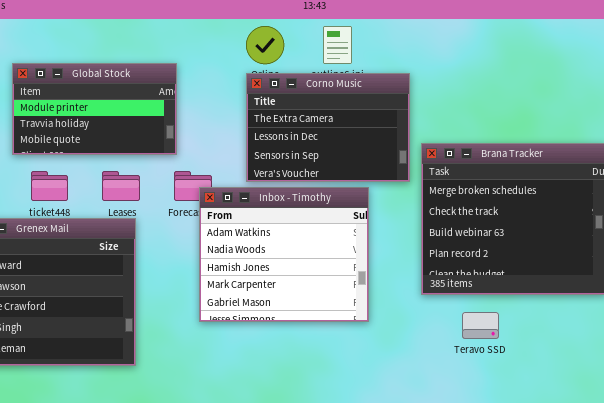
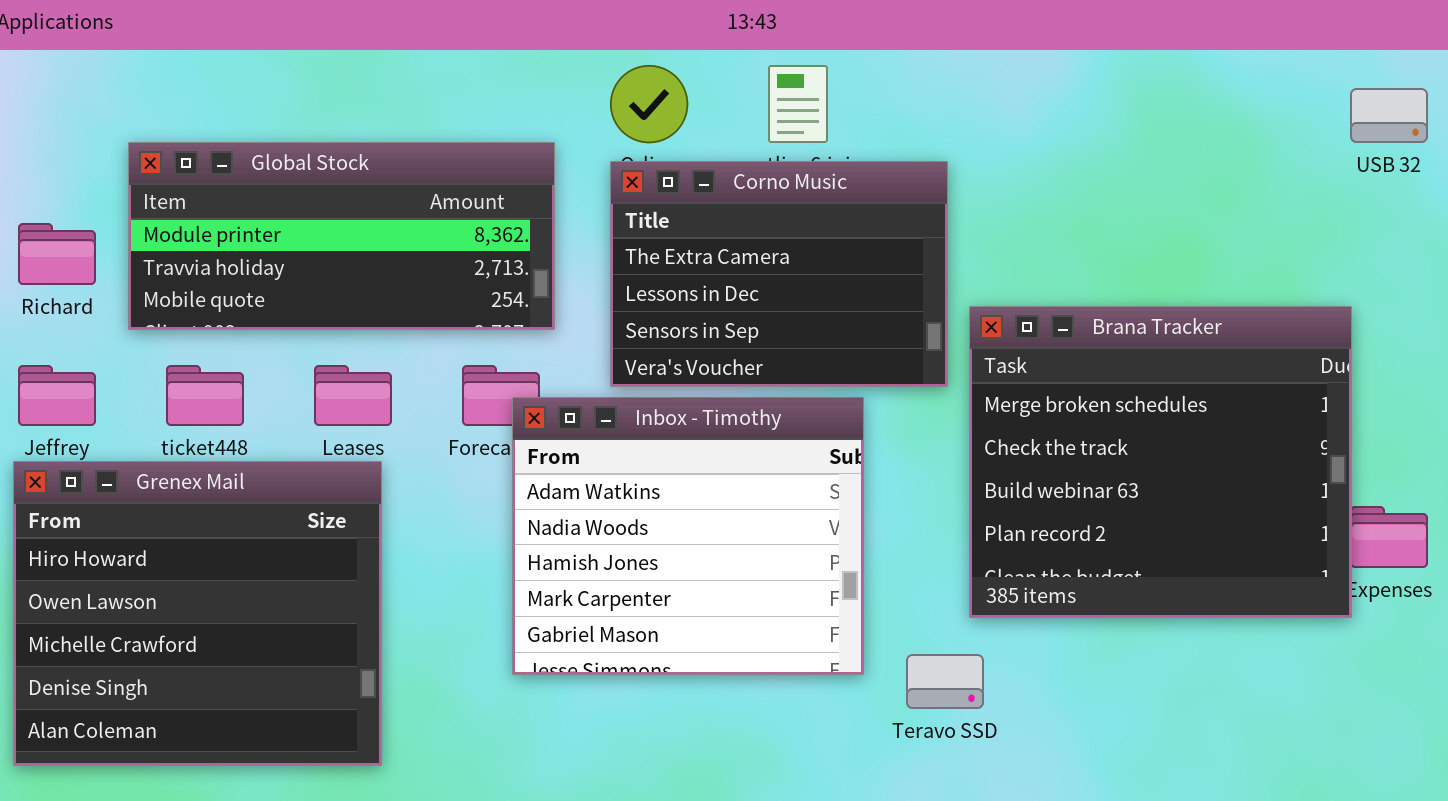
Global Stock: [12,63,177,155] -> [128,142,555,330], resized
Teravo SSD: [462,312,499,339] -> [906,654,984,709], moved

